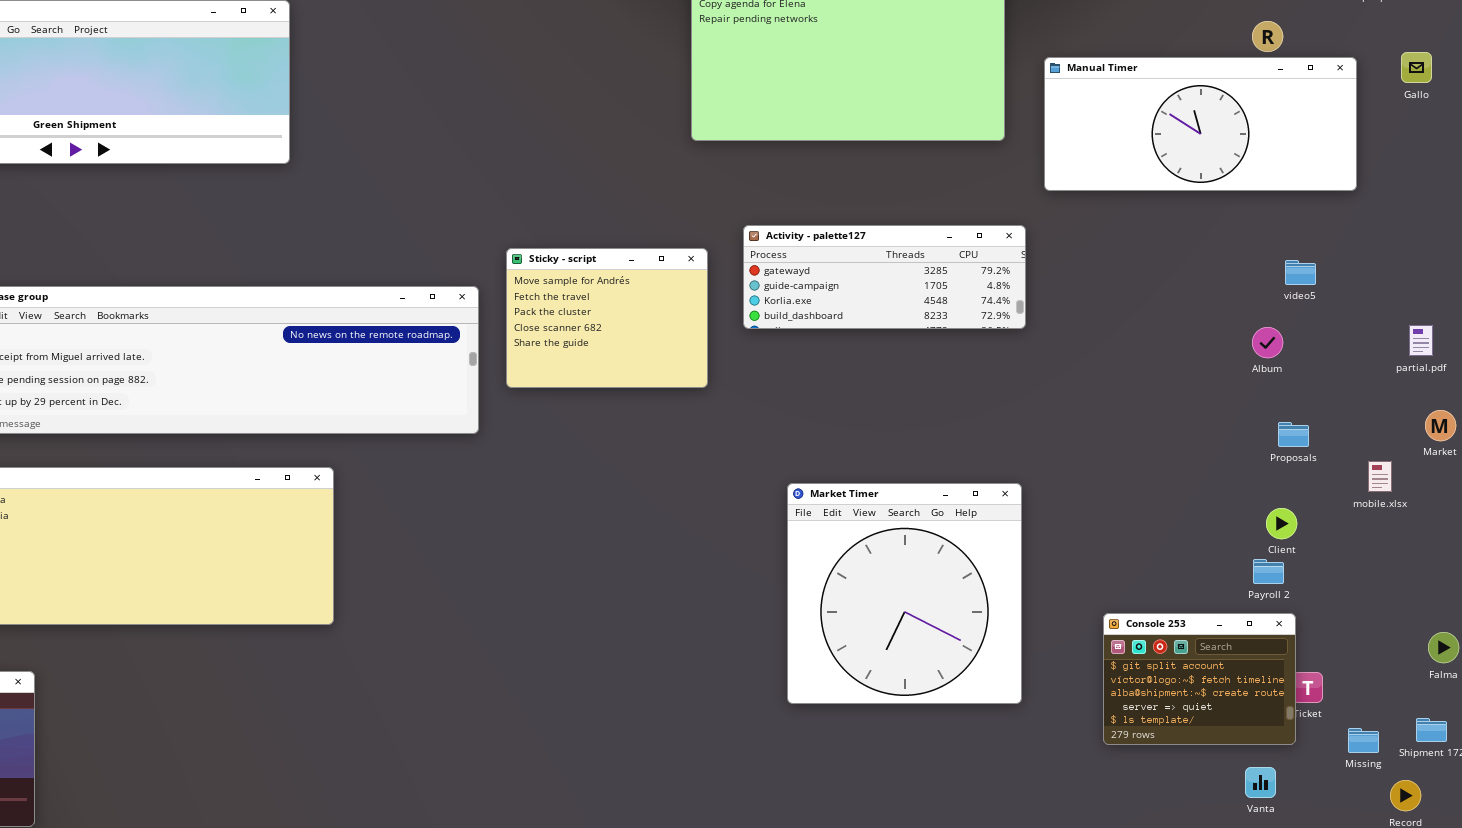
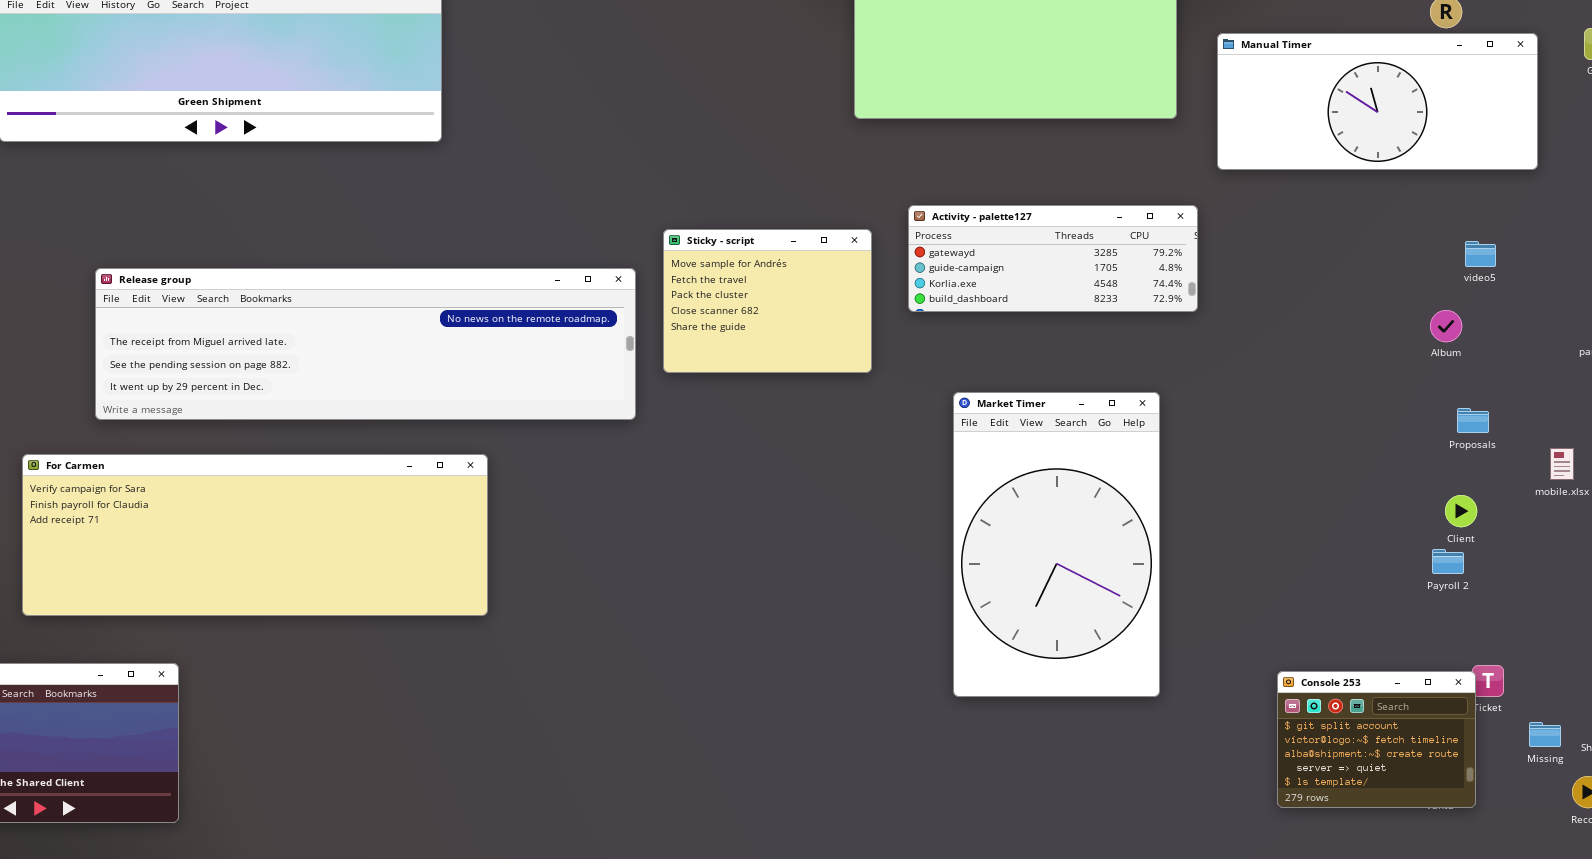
Market Timer: [787,483,1022,704] -> [953,392,1160,697], resized
Console 253: [1103,613,1296,745] -> [1277,671,1476,808], moved

